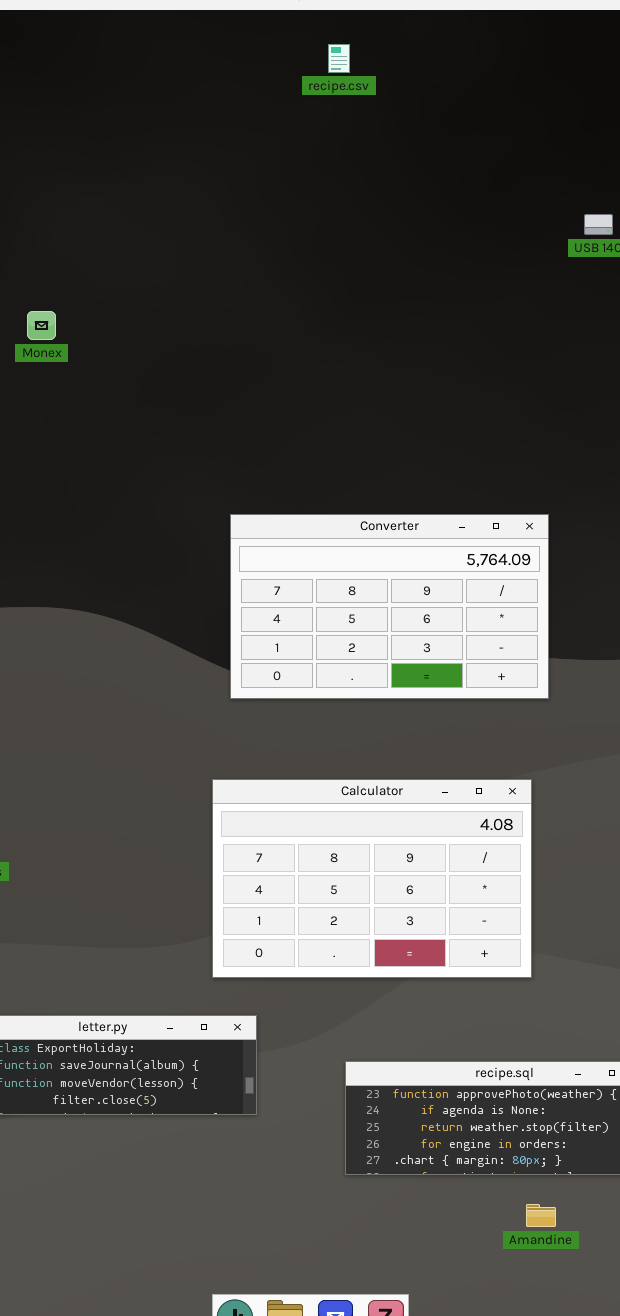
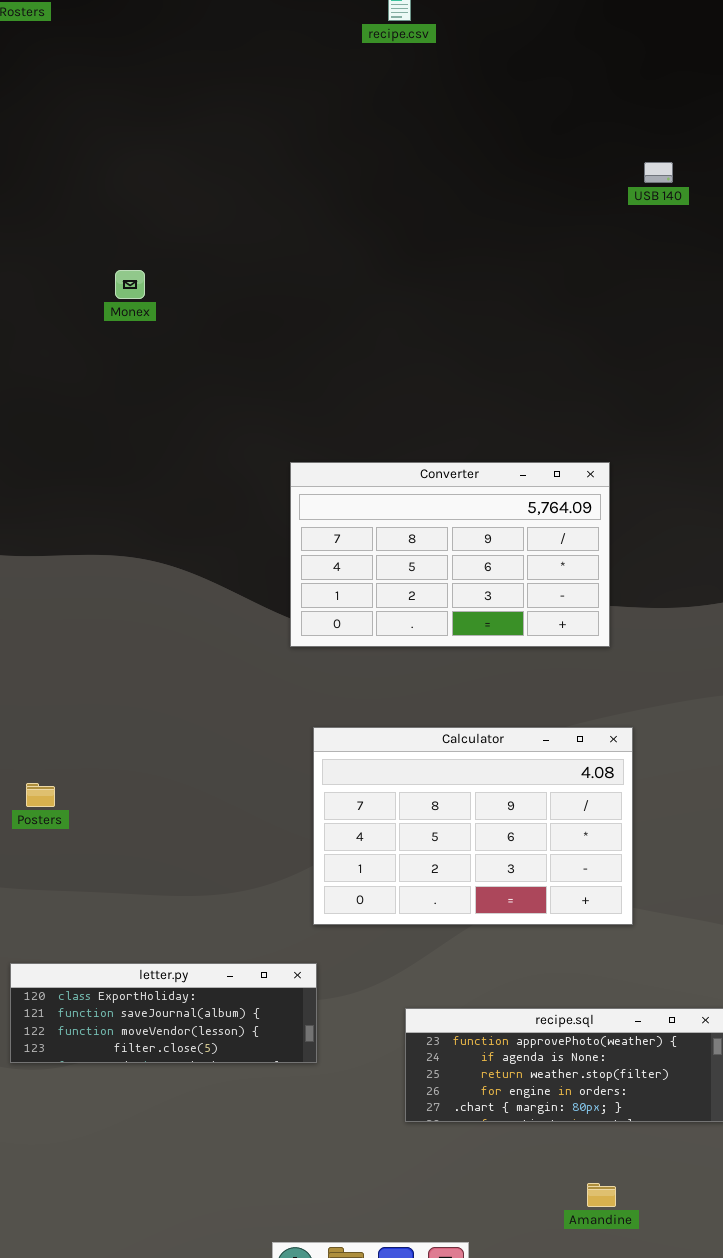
Monex: [27,311,56,340] -> [115,270,145,299], moved
Calculator: [212,779,532,978] -> [313,727,633,925], moved
Amandine: [526,1204,556,1227] -> [587,1183,616,1207], moved

